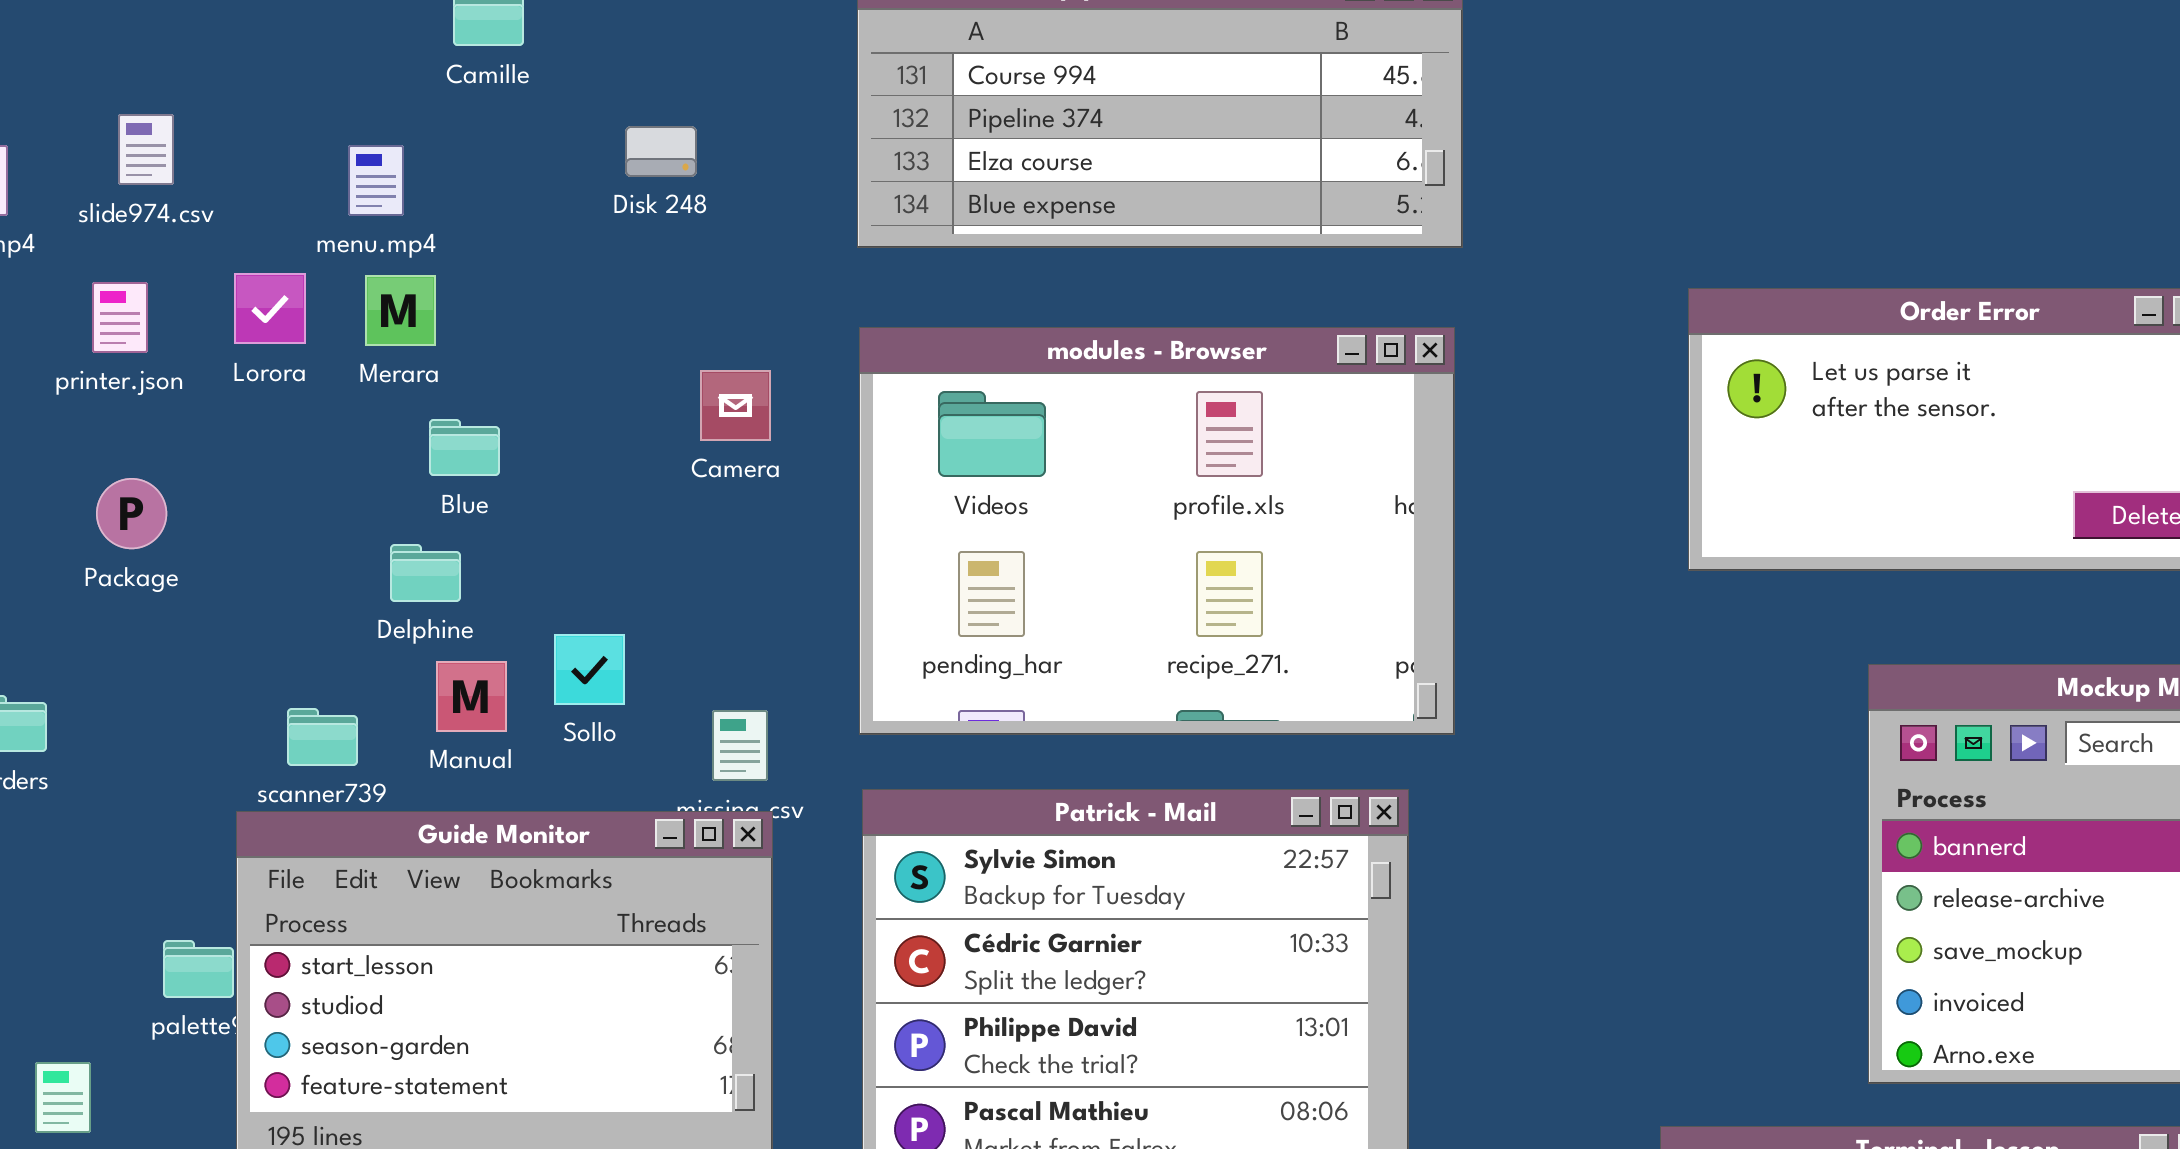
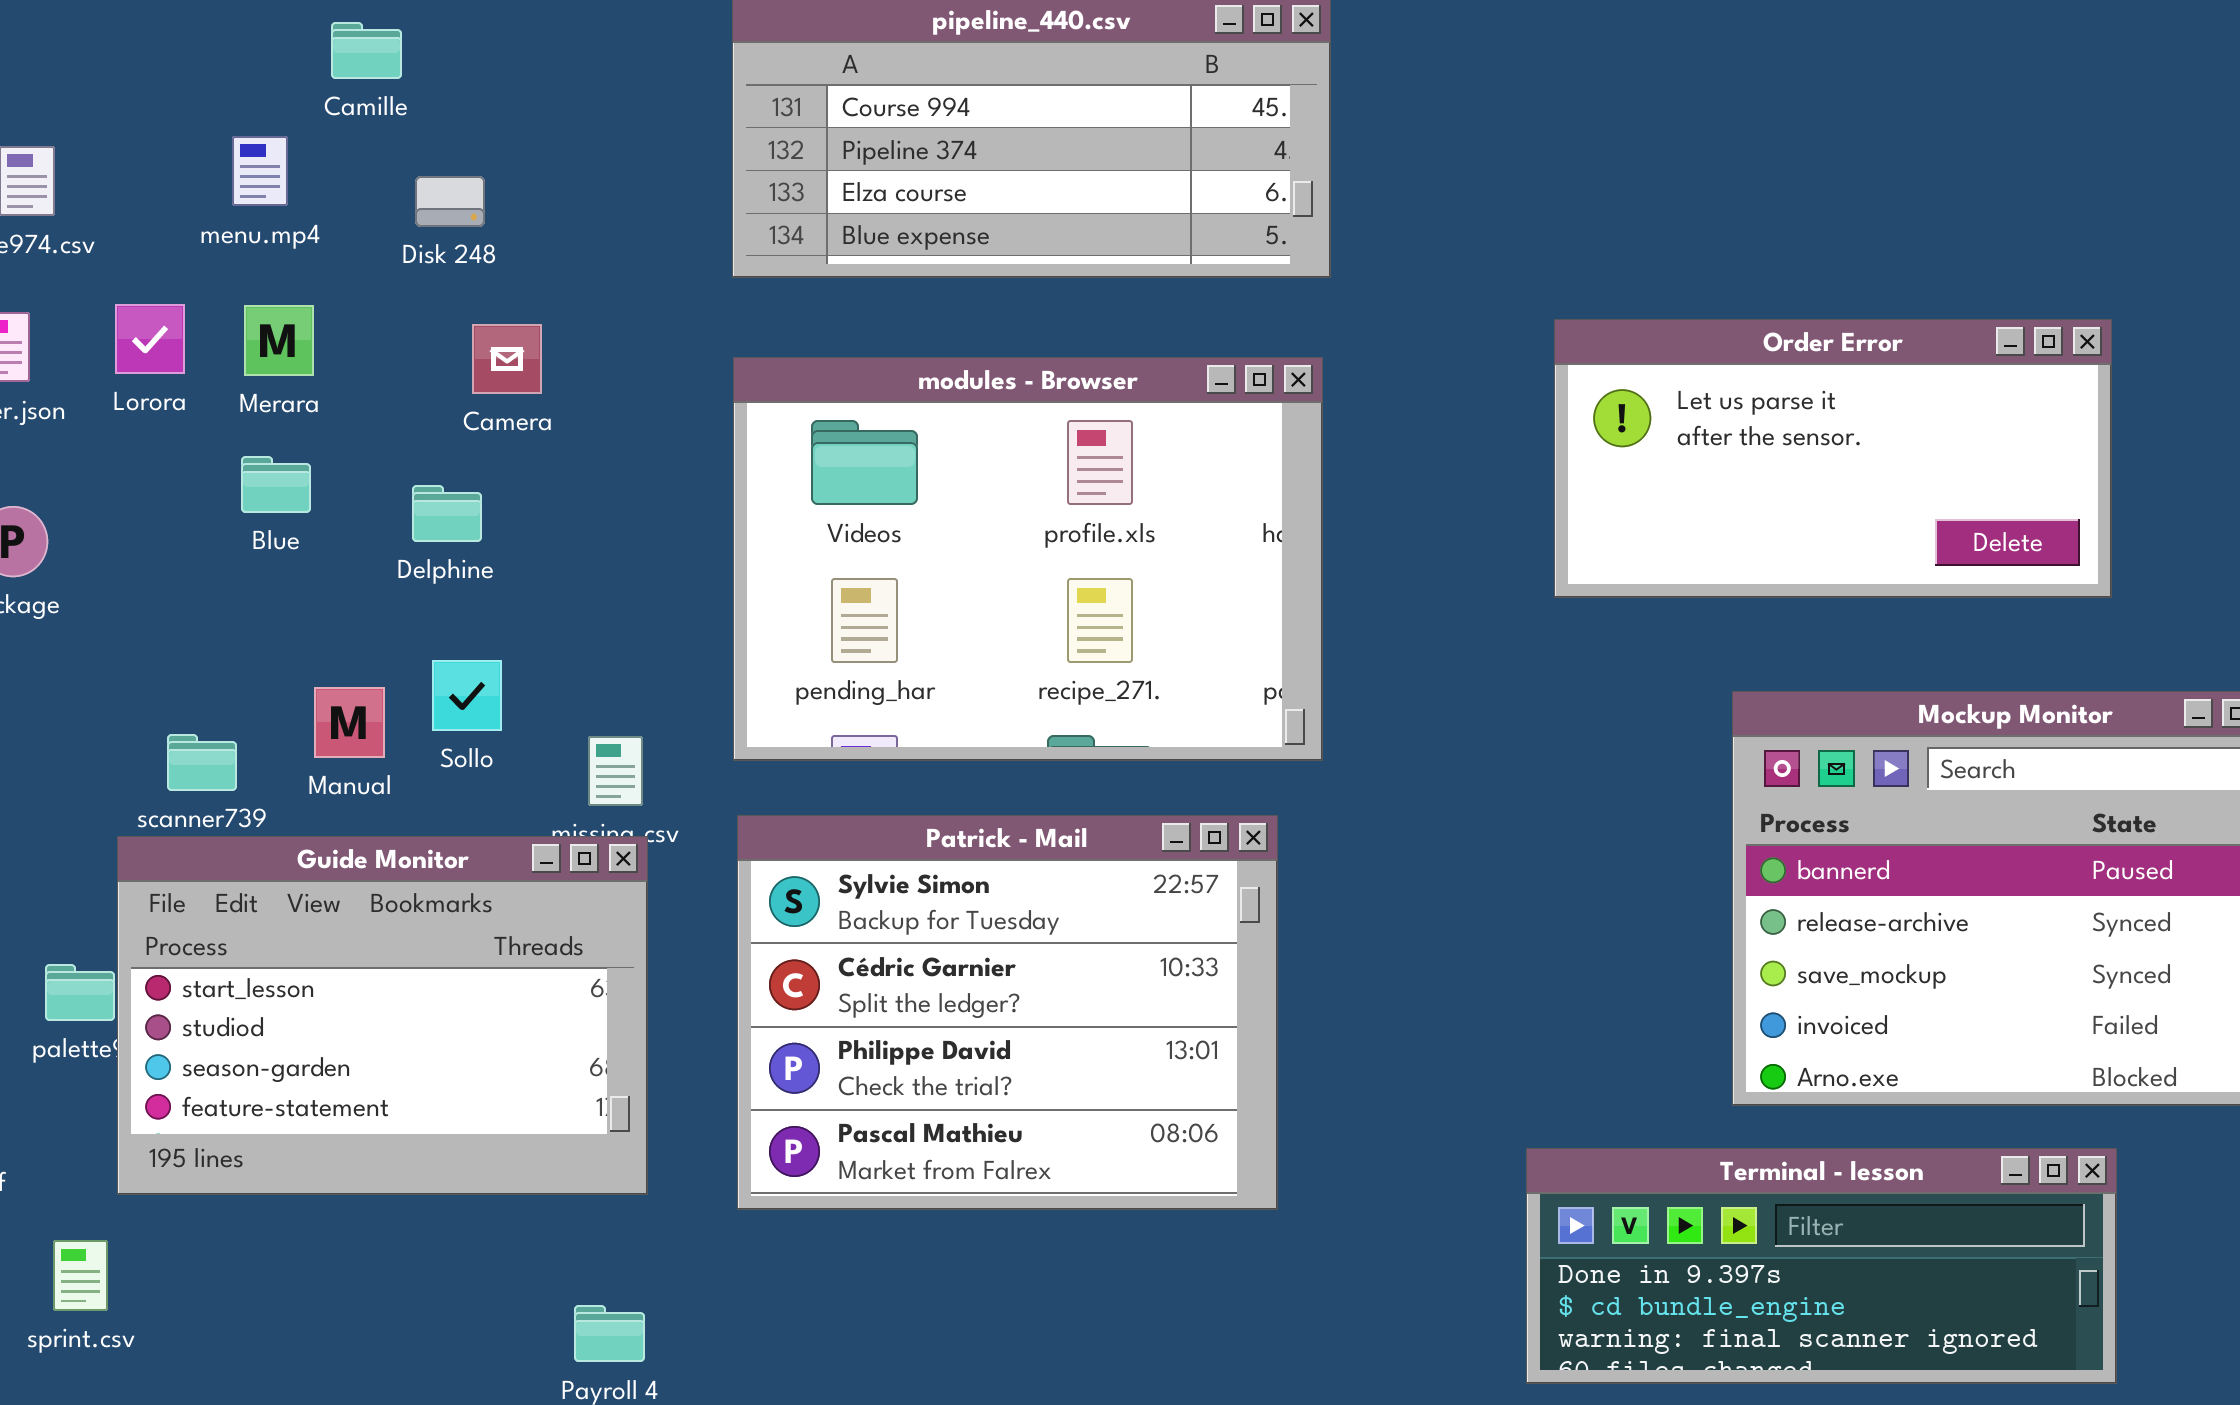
Disk 248: [625,126,697,177] -> [415,176,485,227], moved
menu.mp4: [348,145,404,216] -> [232,136,288,206], moved
Camera: [700,370,771,441] -> [472,324,542,394], moved
Blue: [429,419,500,476] -> [241,456,311,513], moved
Delphine: [390,544,461,602] -> [412,485,482,542], moved

